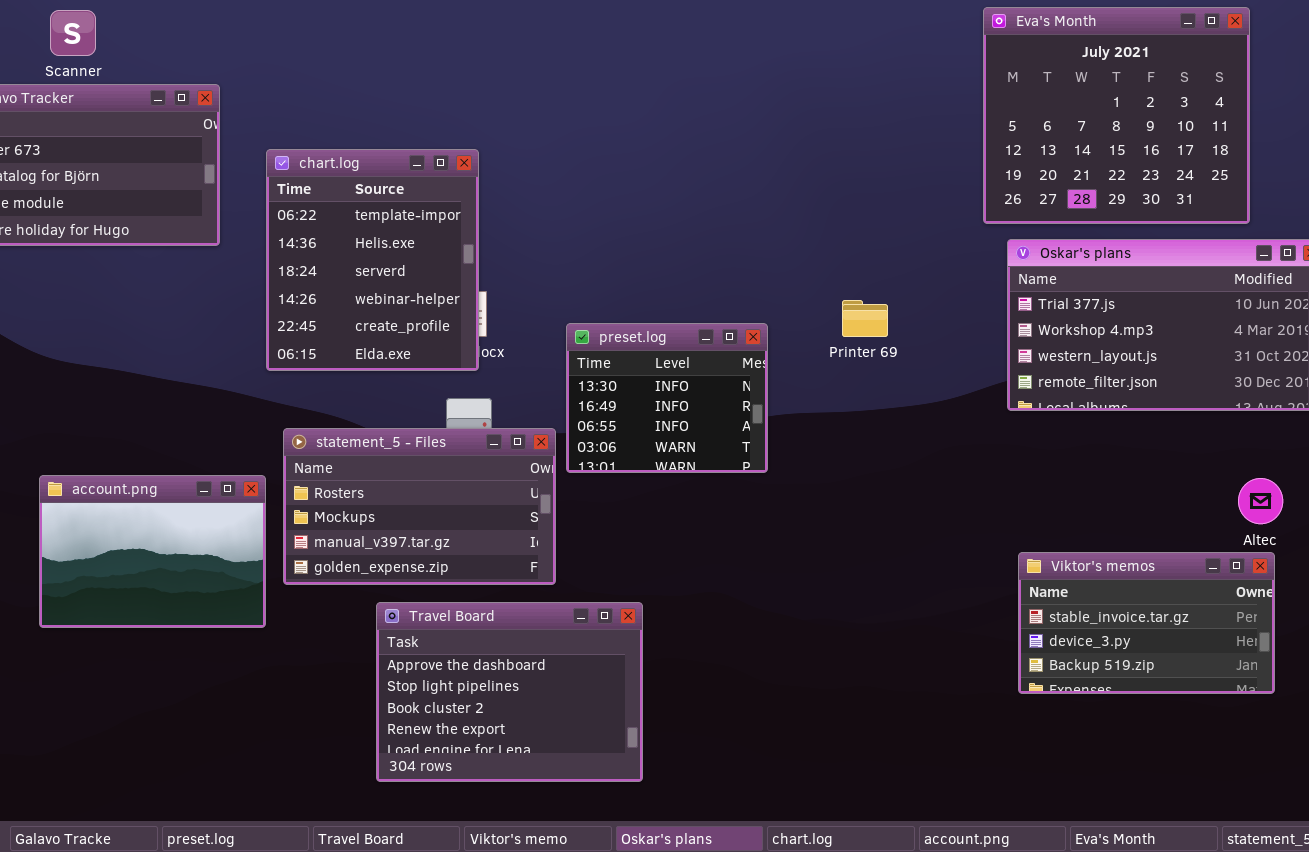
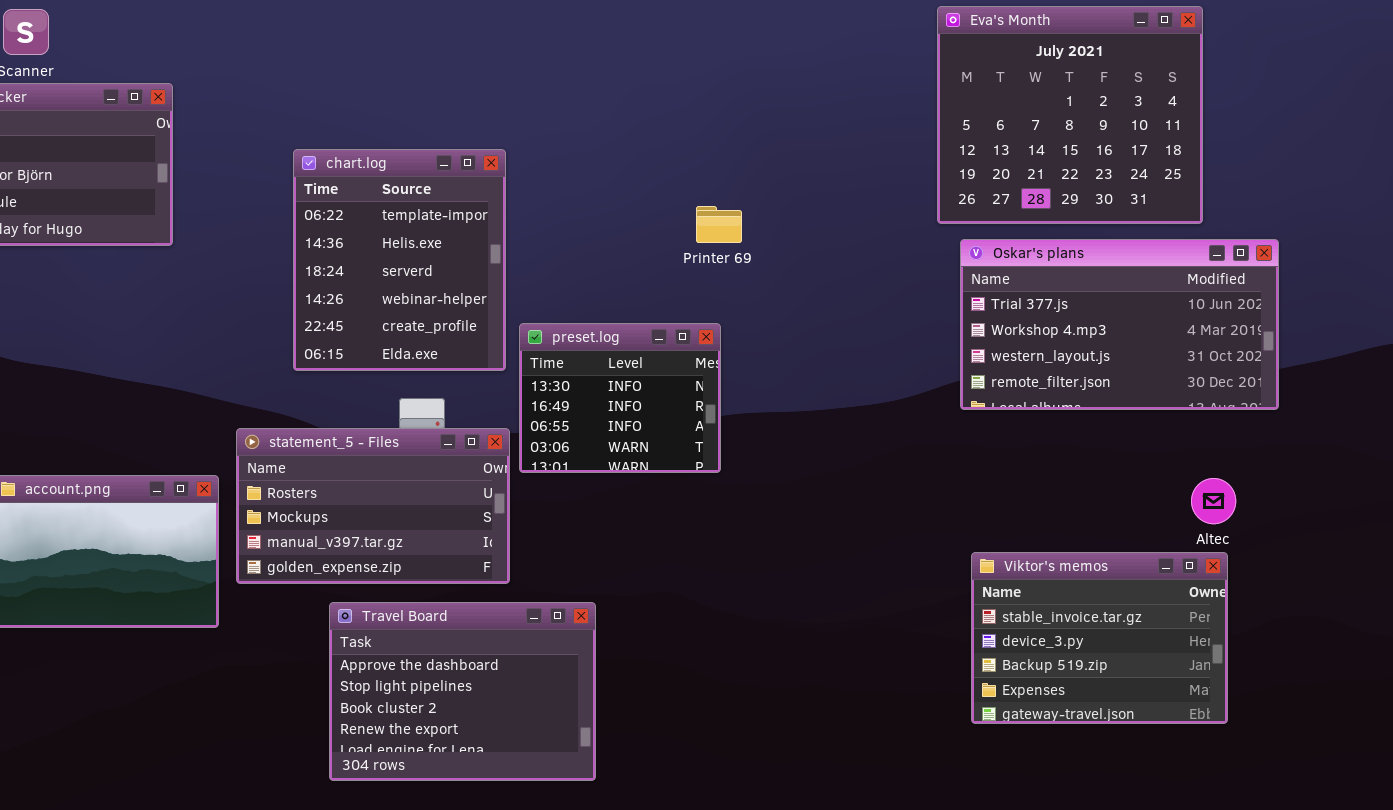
chart.log: [266,149,479,371] -> [293,149,506,371], moved
Printer 69: [842,300,888,337] -> [696,206,742,243], moved
Viktor's memos: [1018,552,1275,694] -> [971,552,1228,724], resized

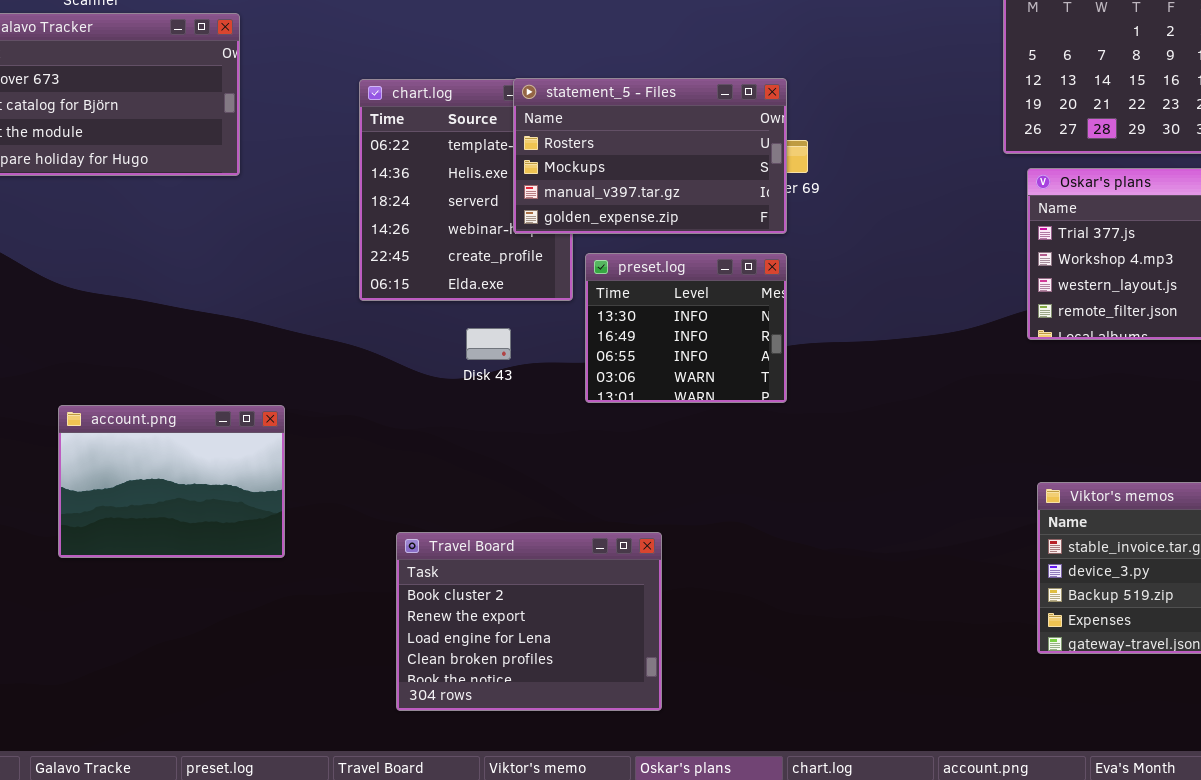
statement_5 - Files: [236,428,510,584] -> [513,78,787,234], moved
Travel Board: [329,602,596,781] -> [396,532,662,711], scrolled down 2 rows

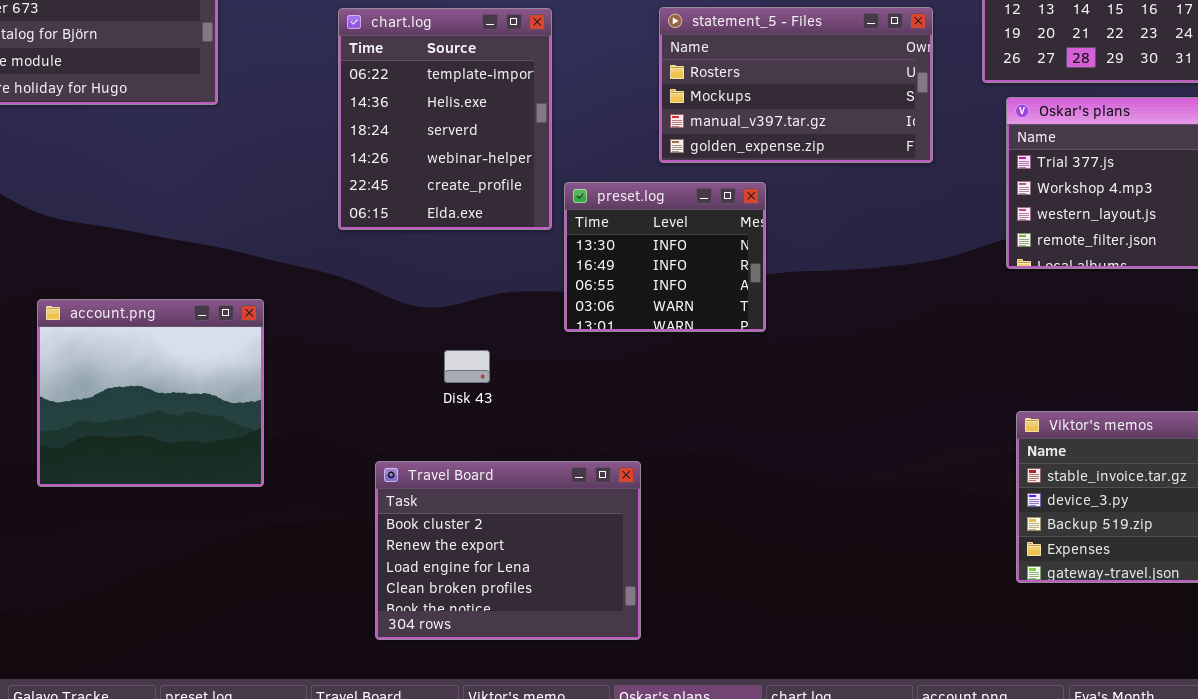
statement_5 - Files: [513,78,787,234] -> [659,7,933,163], moved
Disk 43: [466,328,511,360] -> [444,350,490,383], moved
account.png: [58,405,285,558] -> [37,299,264,487], resized

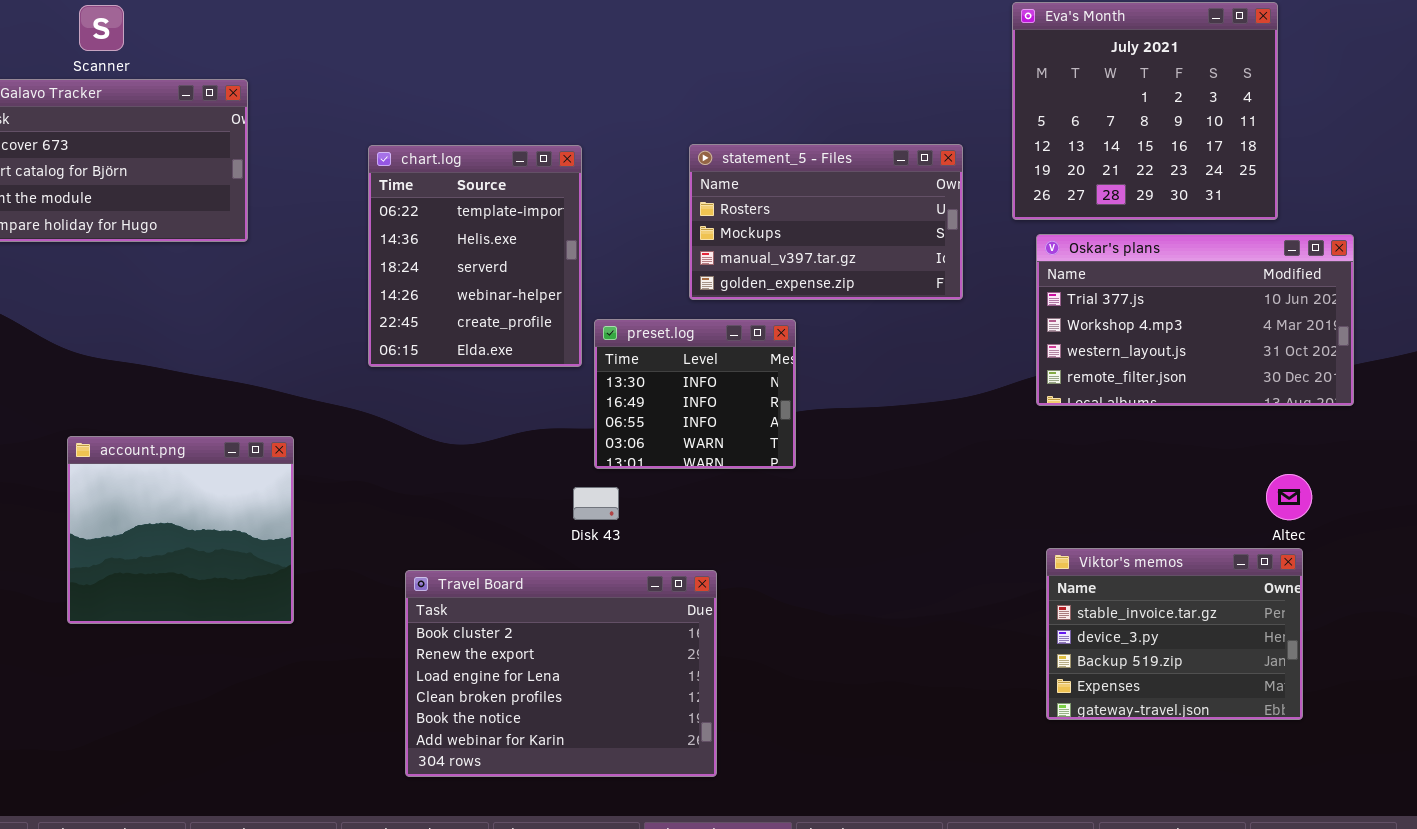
Disk 43: [444,350,490,383] -> [573,487,619,520], moved
Travel Board: [375,461,641,640] -> [405,570,717,777], resized

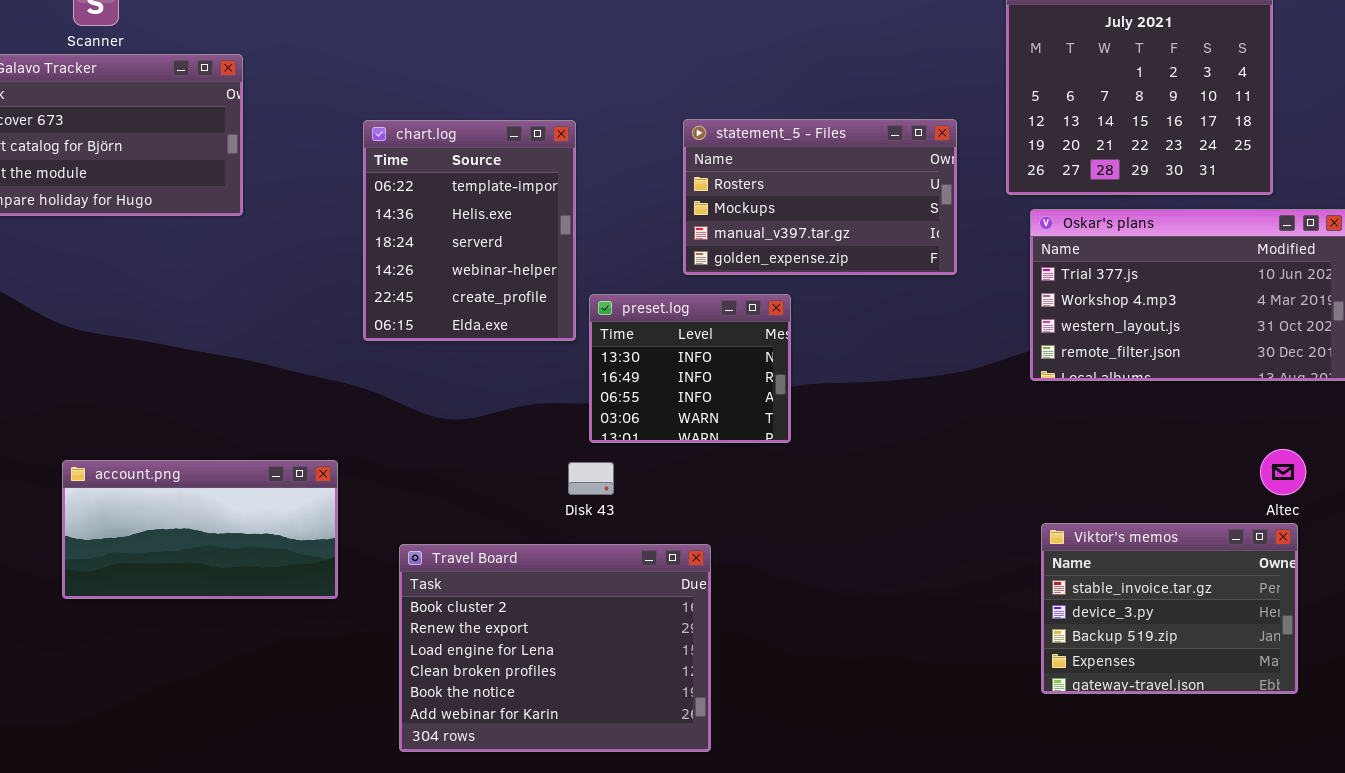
account.png: [67,436,294,624] -> [62,460,338,599], resized

